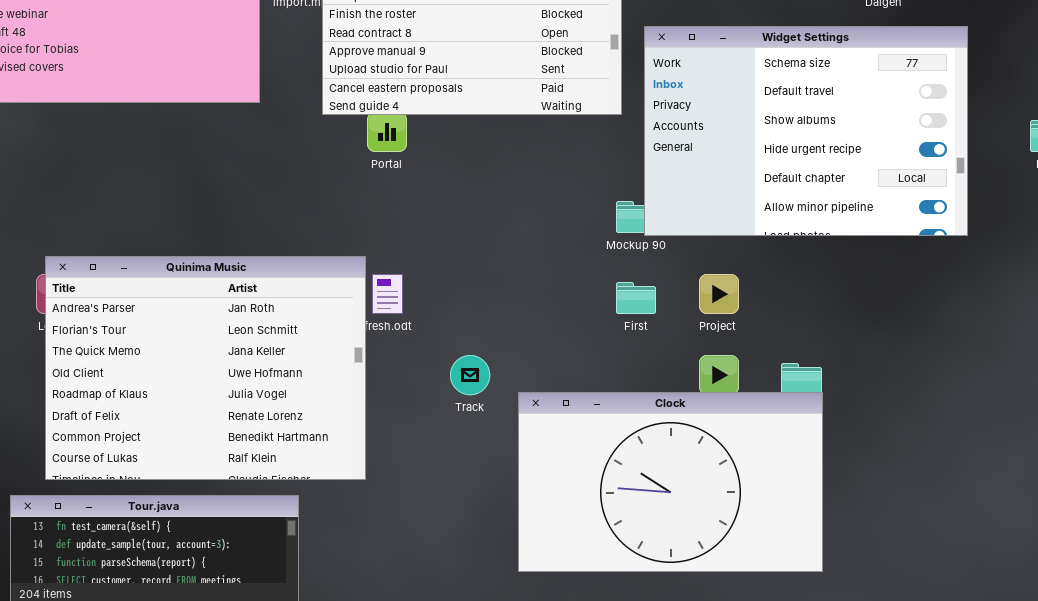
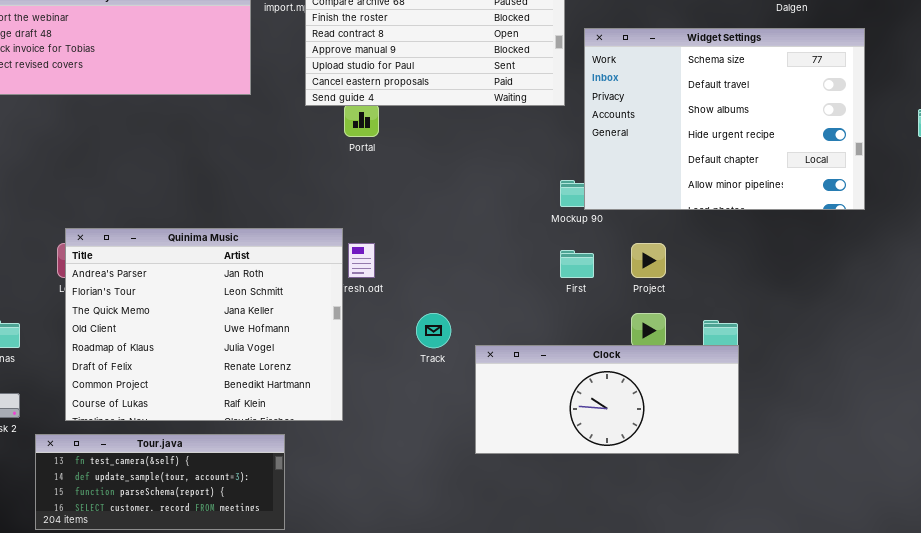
Clock: [518,392,823,572] -> [475,345,739,454], resized

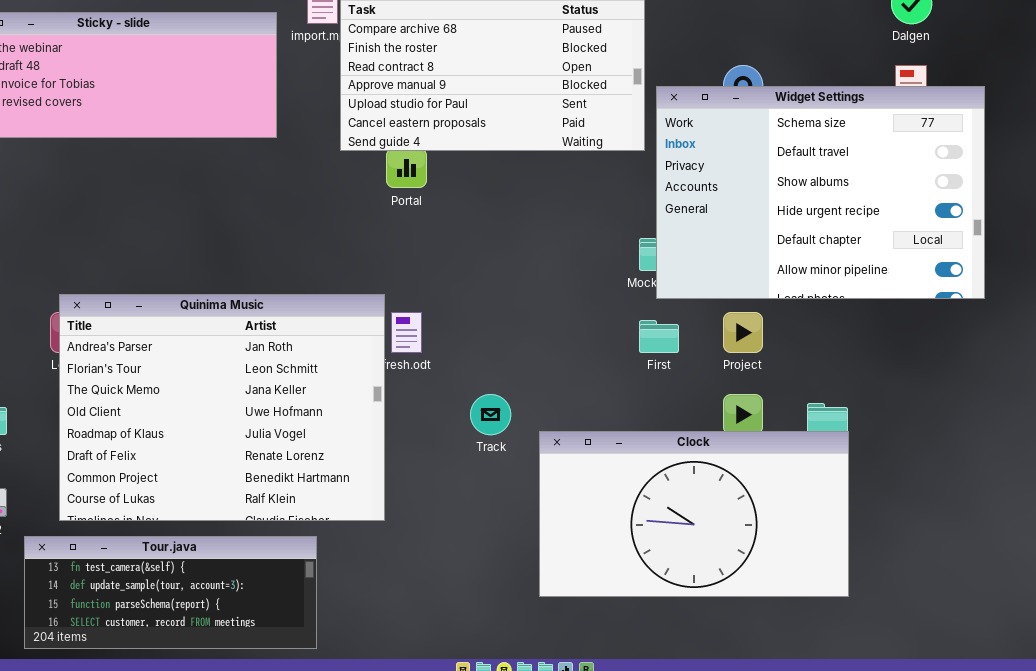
Widget Settings: [584,28,865,210] -> [656,86,985,299], moved
Clock: [475,345,739,454] -> [539,431,849,597], resized

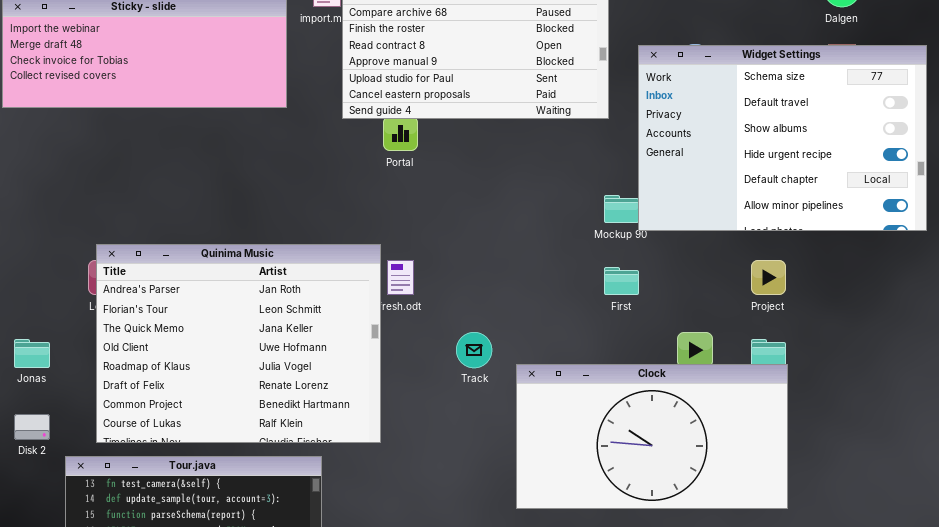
Widget Settings: [656,86,985,299] -> [638,45,927,231], moved
Project: [723,312,763,353] -> [751,260,786,295], moved

